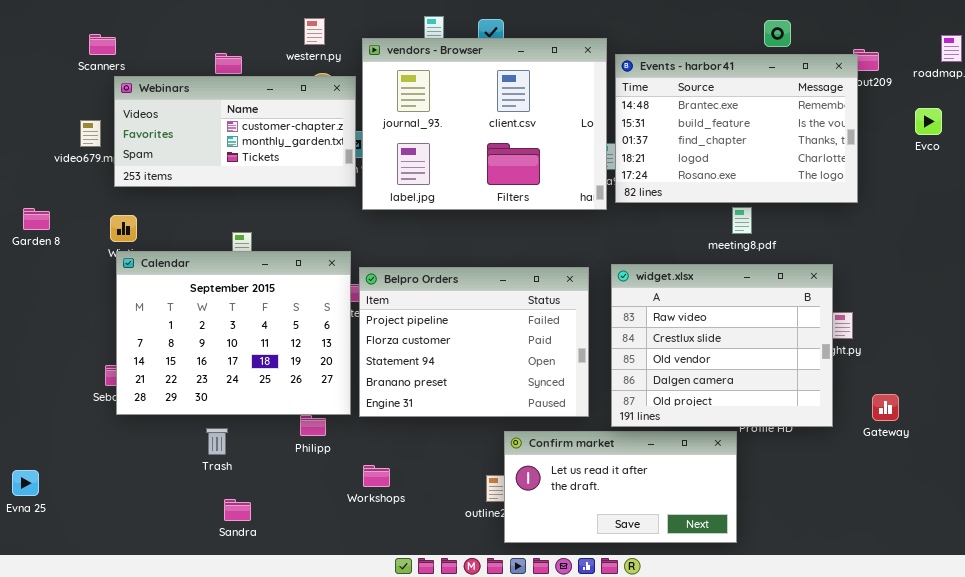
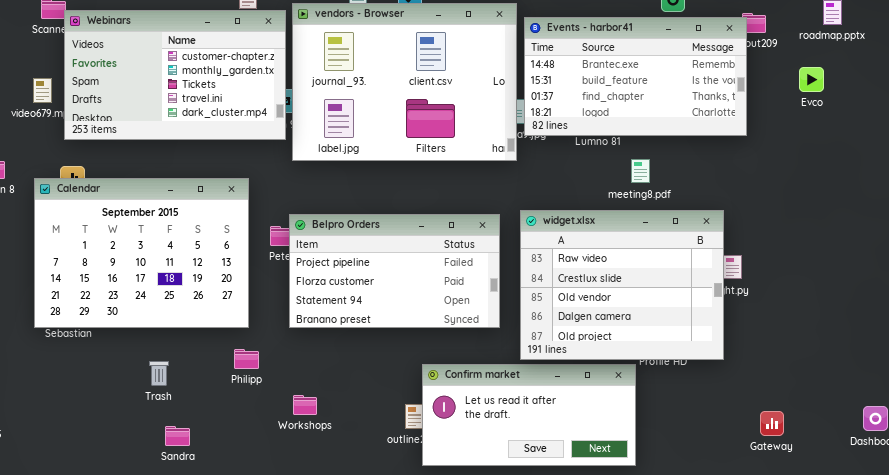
Events - harbor41: [615,54,858,203] -> [524,17,747,136], resized
Webinars: [114,76,356,187] -> [64,10,286,140], resized
Calendar: [116,251,351,415] -> [34,178,249,328], moved
Belpro Orders: [359,267,589,417] -> [289,214,500,328], resized
Gateway: [872,394,899,421] -> [760,411,784,436], moved

